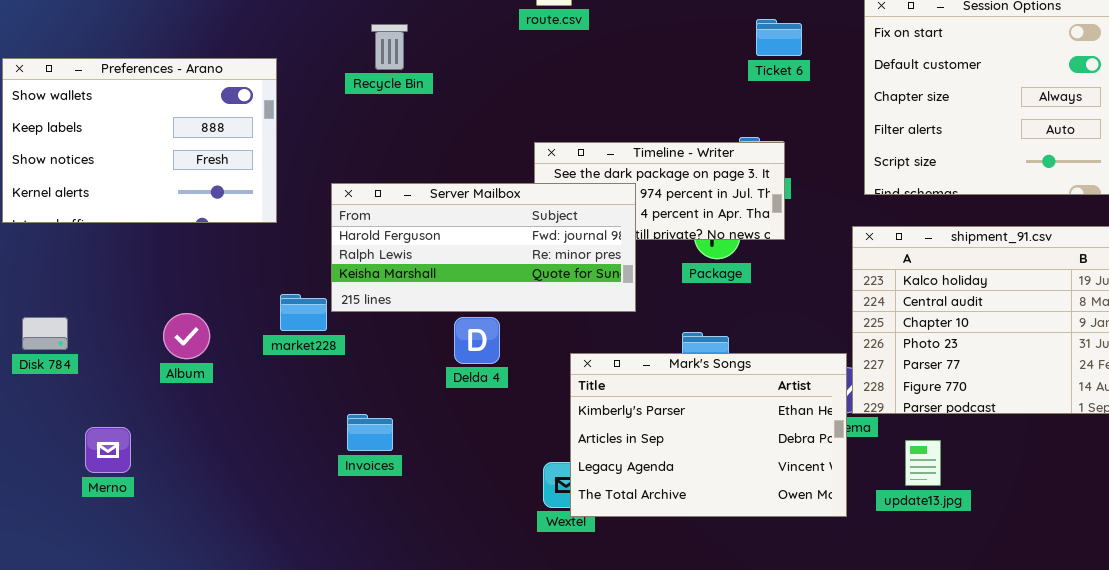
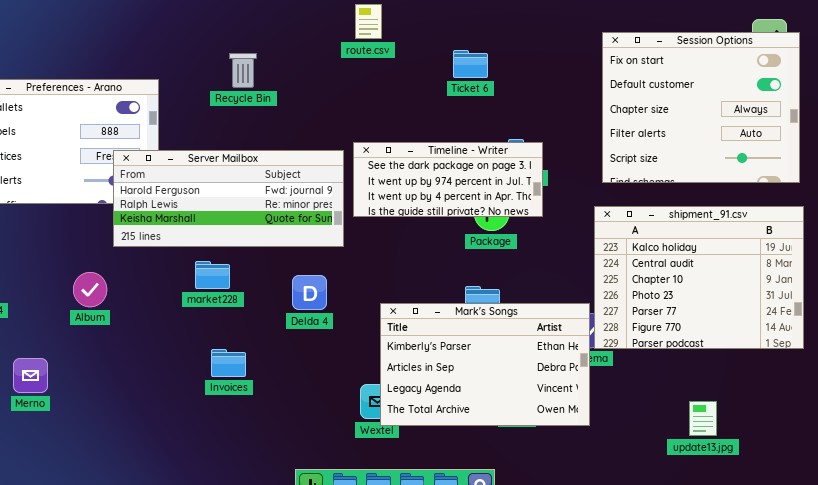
Ticket 6: [756,19,802,56] -> [453,50,488,78], moved
Server Mailbox: [331,183,636,312] -> [113,150,344,247], moved
market228: [280,294,327,331] -> [195,261,230,289], moved
update13.jpg: [905,440,941,486] -> [689,401,717,436], moved

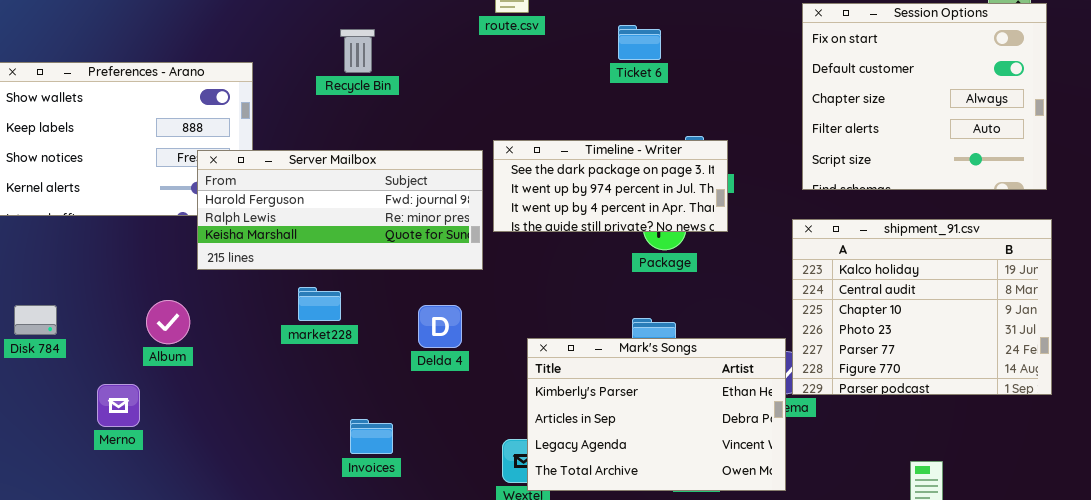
Invoices: [211,349,246,377] -> [350,419,393,454], moved
Merno: [13,358,48,393] -> [97,384,140,427], moved

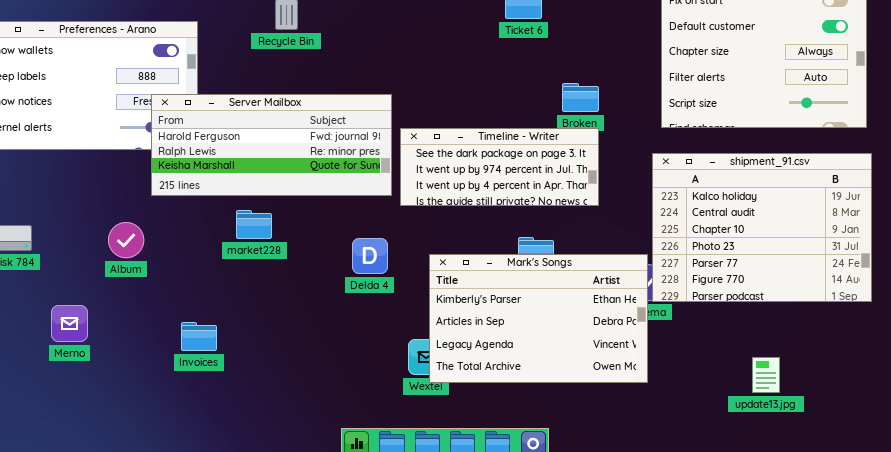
Timeline - Writer: [493,140,728,232] -> [400,128,599,206], moved
Delda 4: [418,305,462,348] -> [352,238,388,274], moved
Merno: [97,384,140,427] -> [51,305,88,342], moved
Invoices: [350,419,393,454] -> [181,322,217,351], moved

